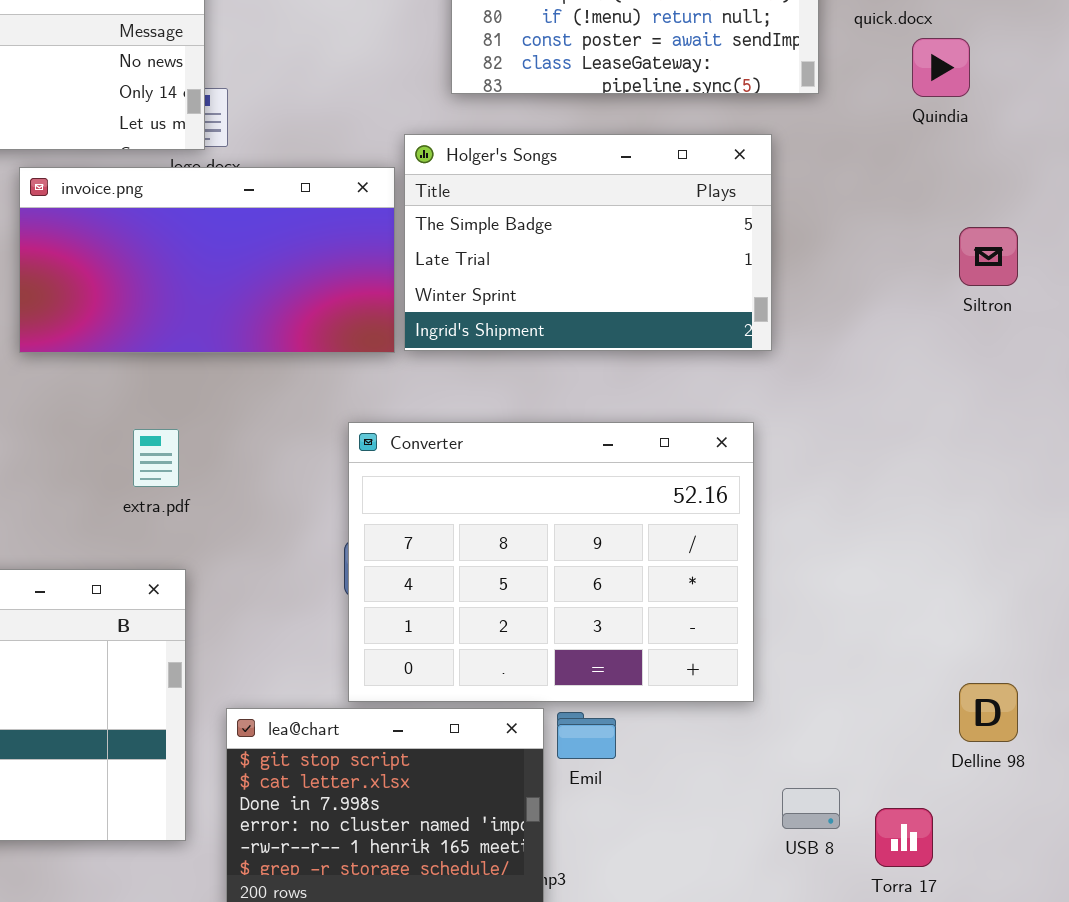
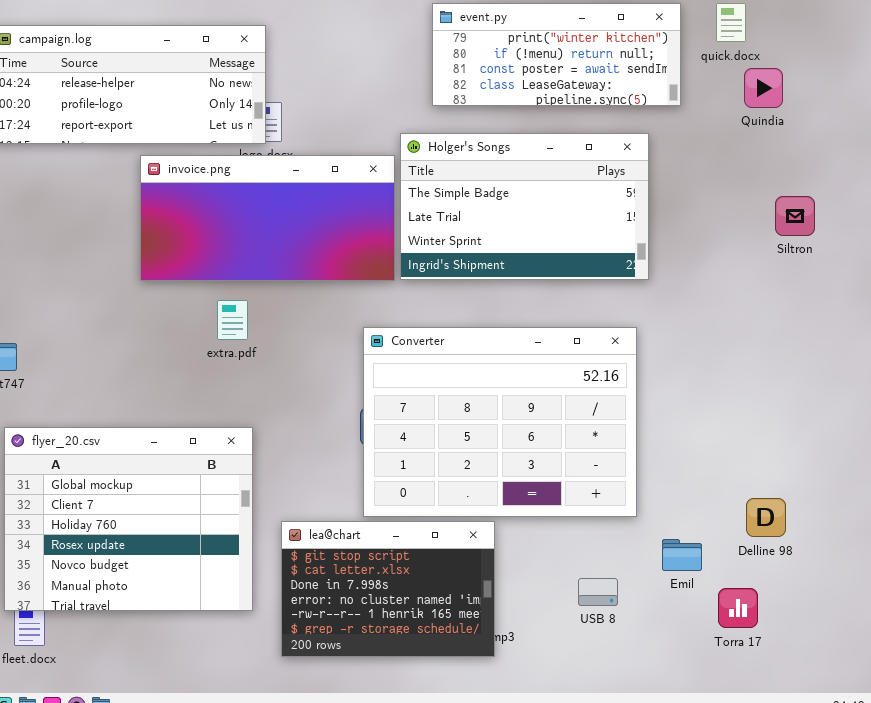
extra.pdf: [133,429,179,487] -> [217,300,248,340], moved
Delline 98: [959,683,1018,742] -> [746,498,786,537], moved
Emil: [557,712,616,759] -> [662,539,702,571], moved
USB 8: [782,788,840,829] -> [578,578,618,606], moved

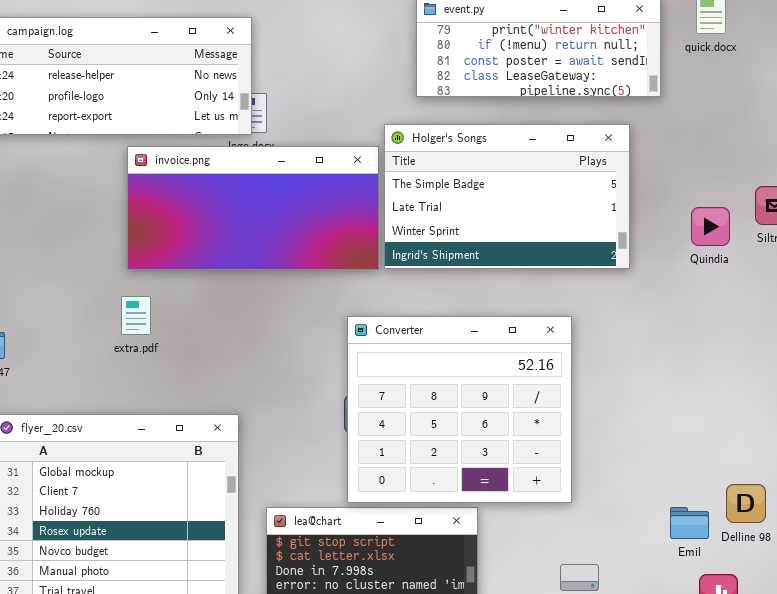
Quindia: [744,68,783,108] -> [691,207,730,246], moved
extra.pdf: [217,300,248,340] -> [121,296,151,335], moved
Converter: [363,327,637,517] -> [347,316,572,503], resized
Emil: [662,539,702,571] -> [670,507,709,539], moved

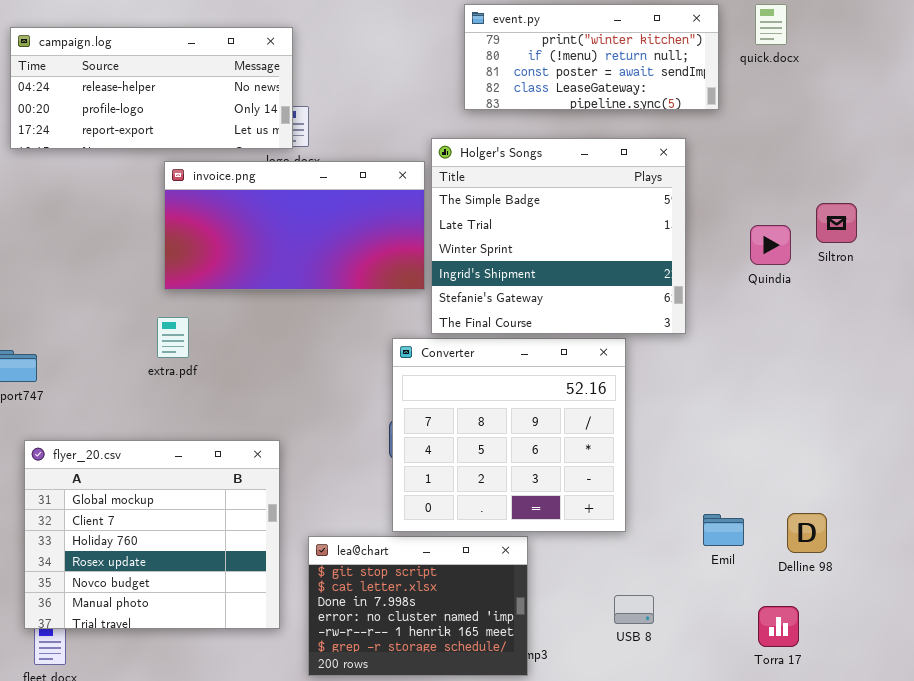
Holger's Songs: [384,124,630,269] -> [431,138,686,334], resized
Emil: [670,507,709,539] -> [703,514,744,546], moved

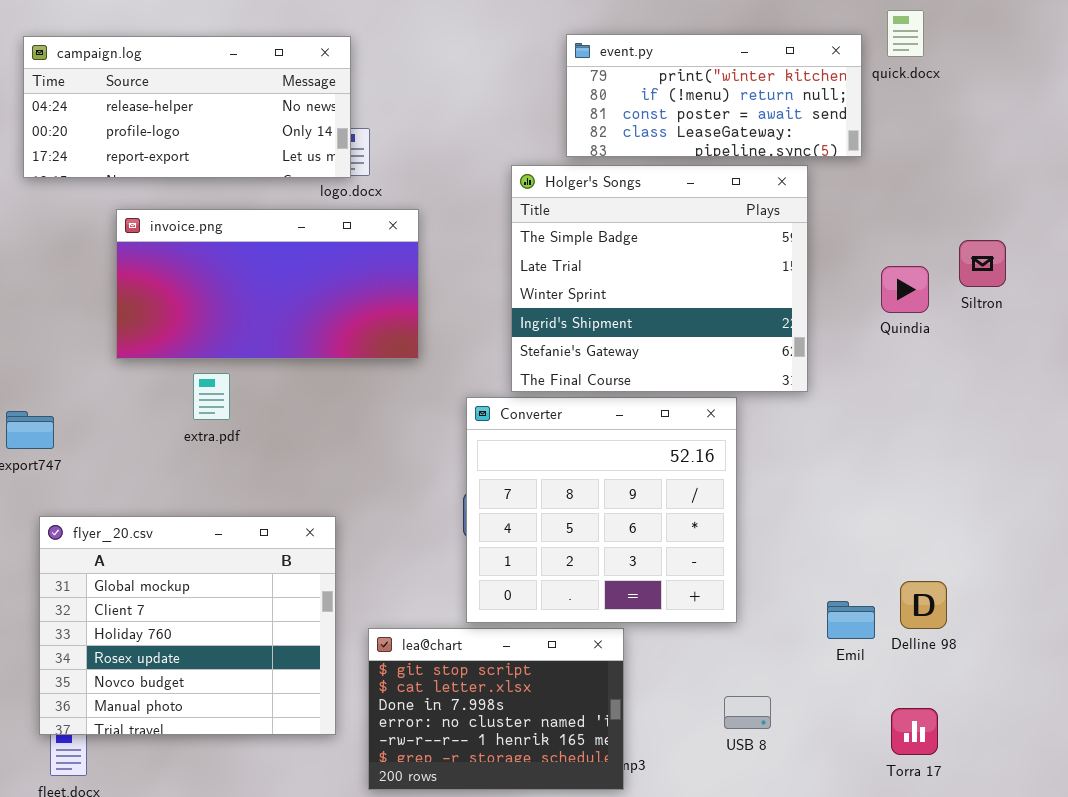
event.py: [464,4,719,110] -> [566,34,862,157], moved
invoice.png: [164,161,425,290] -> [116,209,419,359], moved
Delline 98: [787,513,827,553] -> [900,581,947,629], moved

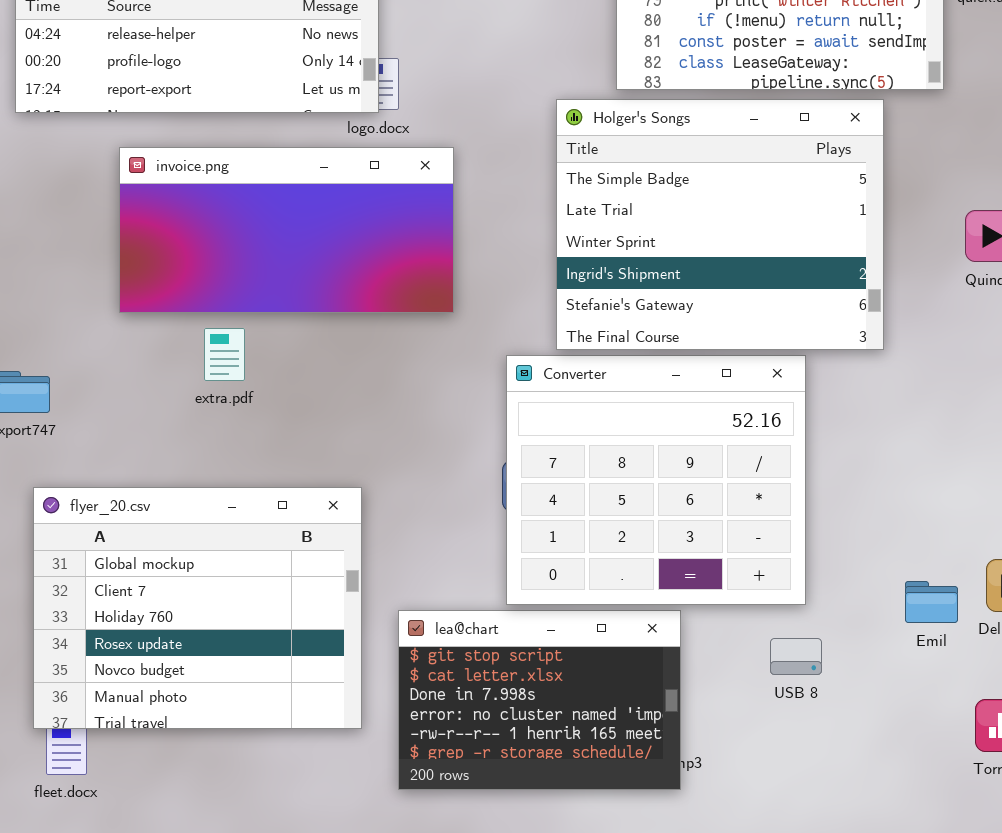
USB 8: [724,696,771,729] -> [770,638,822,675], moved

